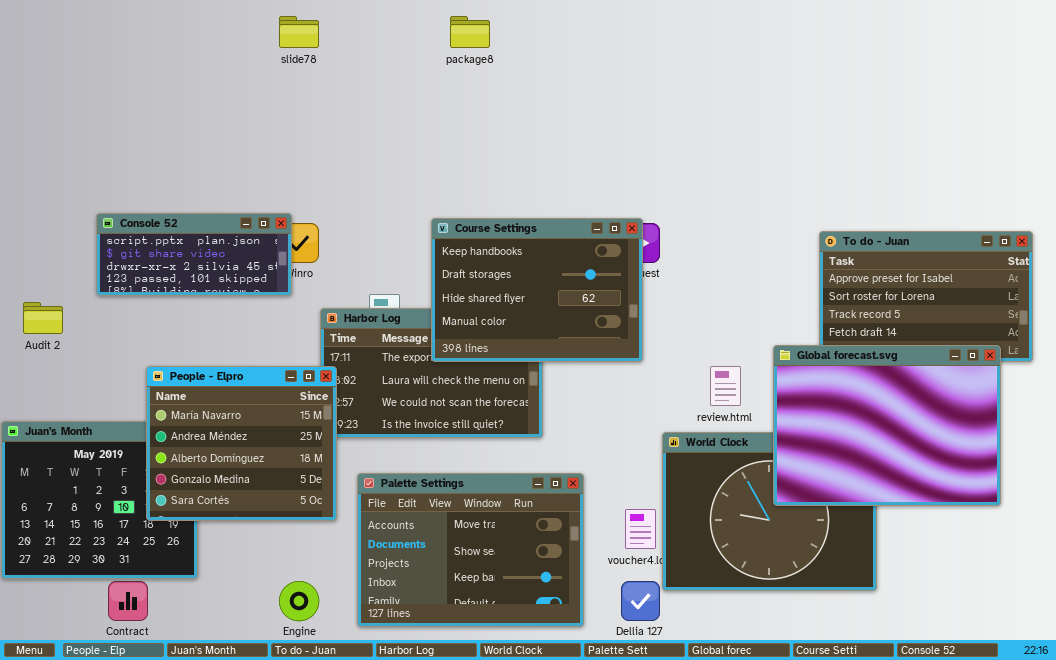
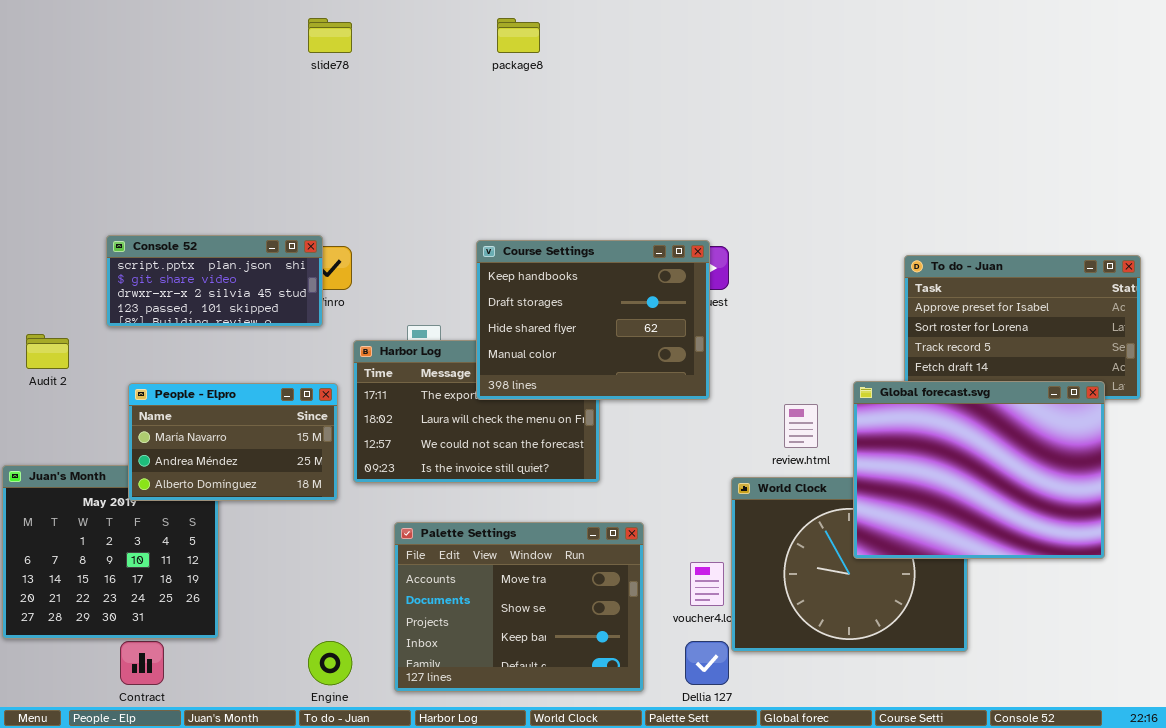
People - Elpro: [146,366,337,521] -> [128,383,338,501], moved, resized

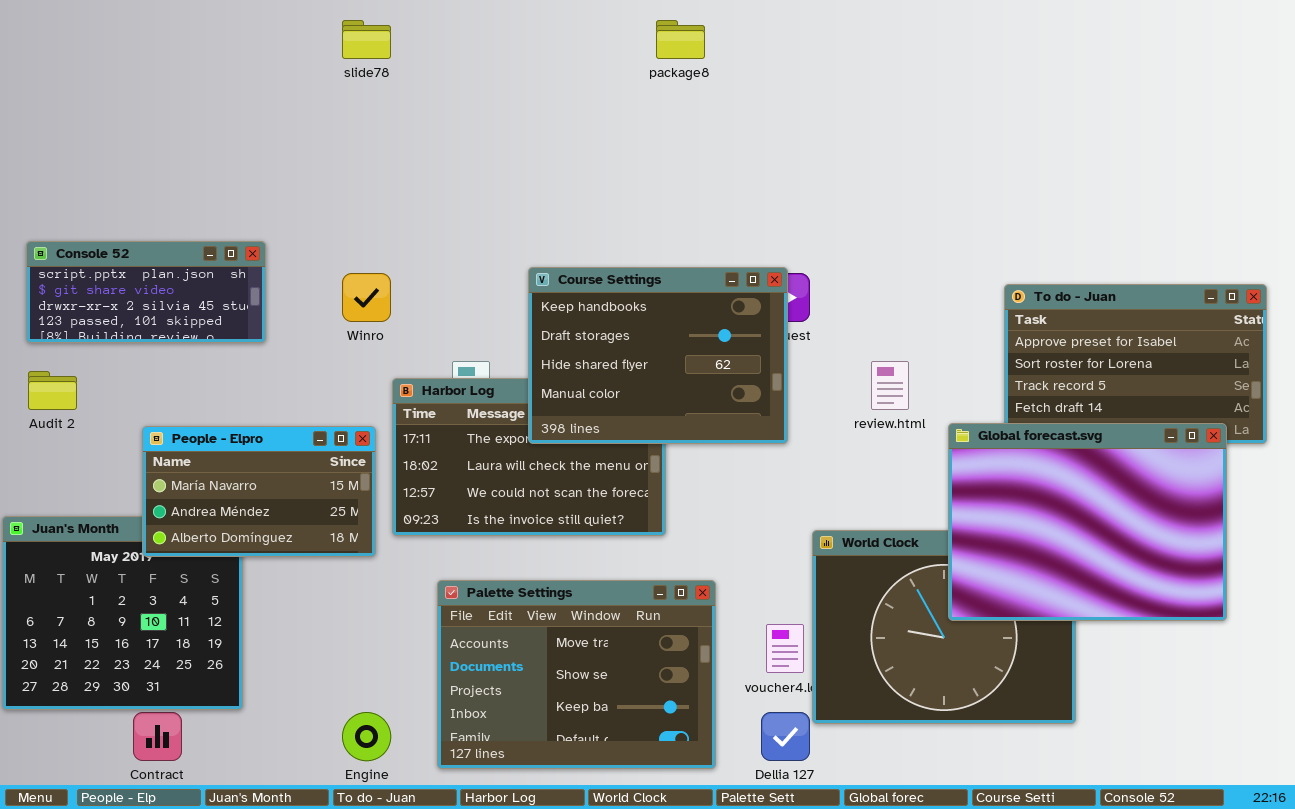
package8: [497,18,540,53] -> [656,20,705,59], moved
Console 52: [106,235,323,327] -> [26,241,266,343], moved
review.html: [784,404,818,448] -> [871,361,909,410], moved

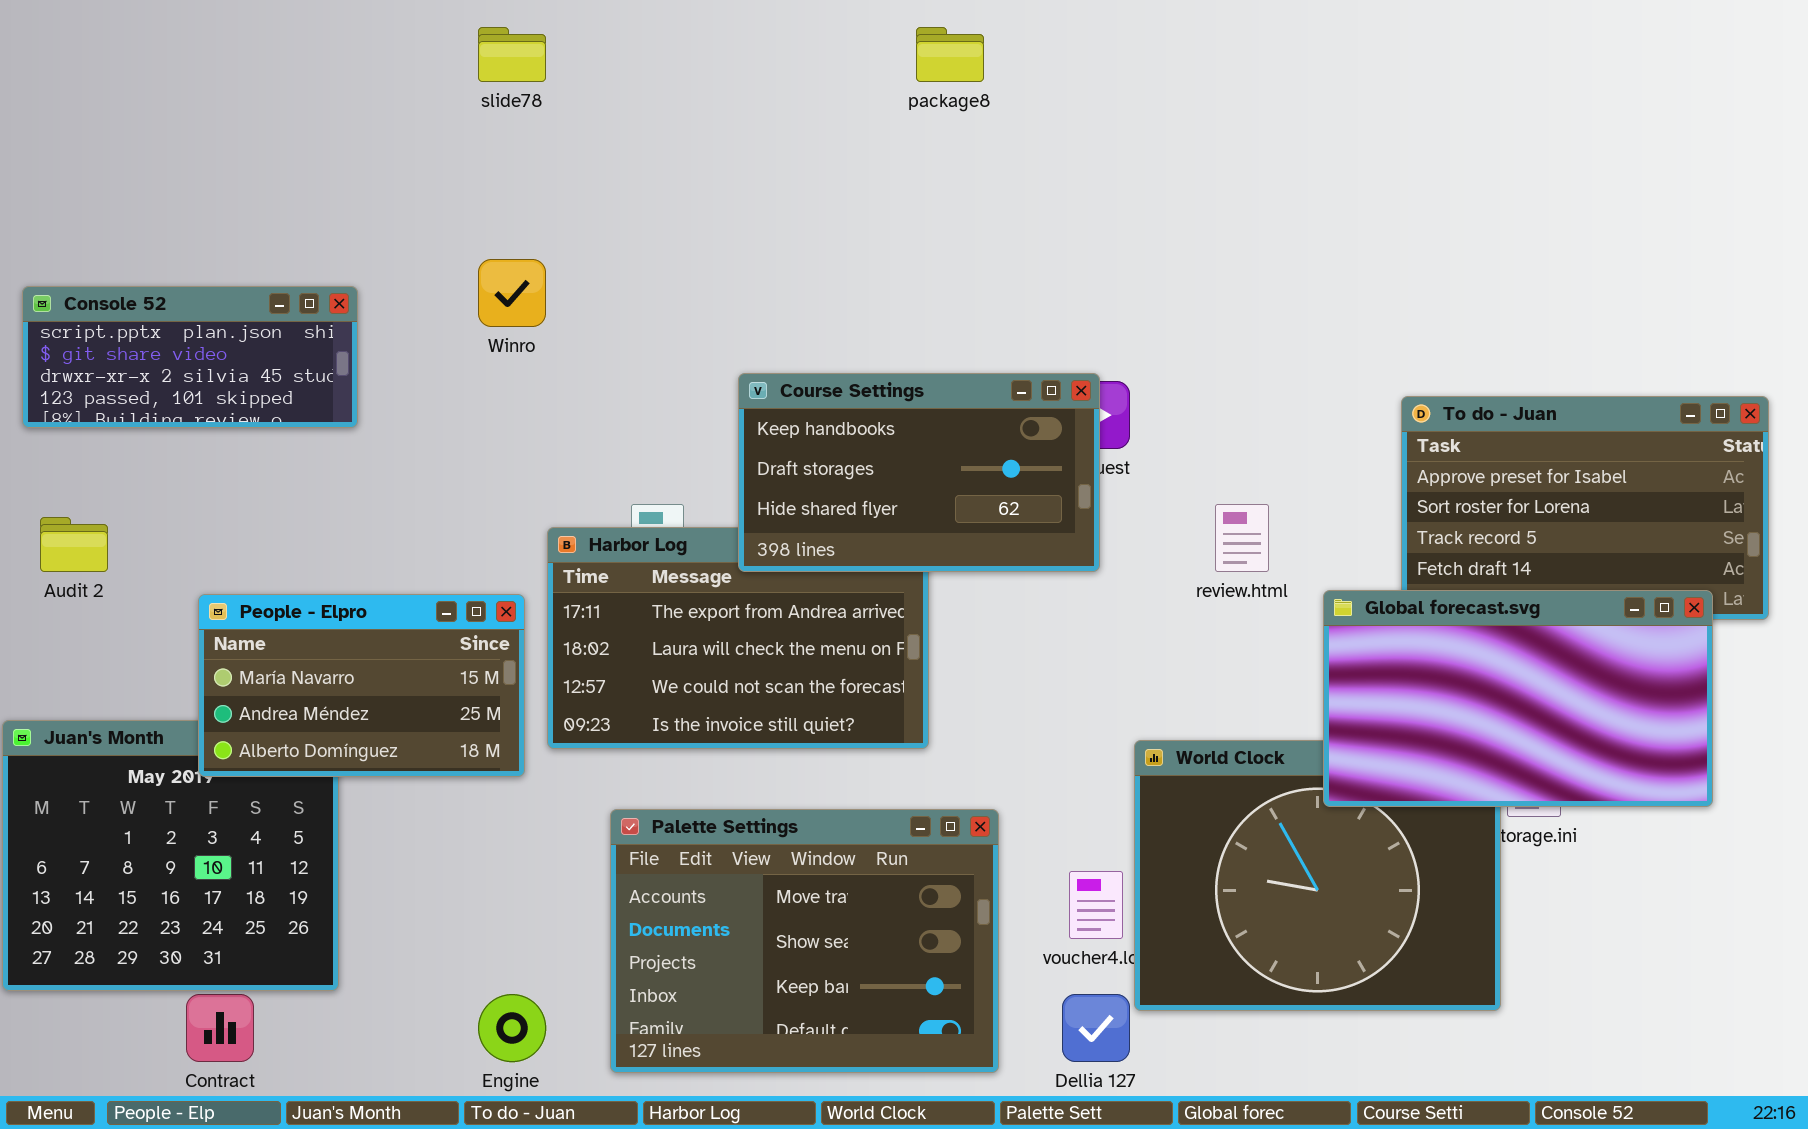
Console 52: [26,241,266,343] -> [22,286,358,428], moved
Course Settings: [528,267,788,444] -> [738,373,1100,572], resized
Winro: [342,273,391,322] -> [478,259,546,327], moved
Global forecast.svg: [948,423,1227,621] -> [1323,590,1713,807], resized

